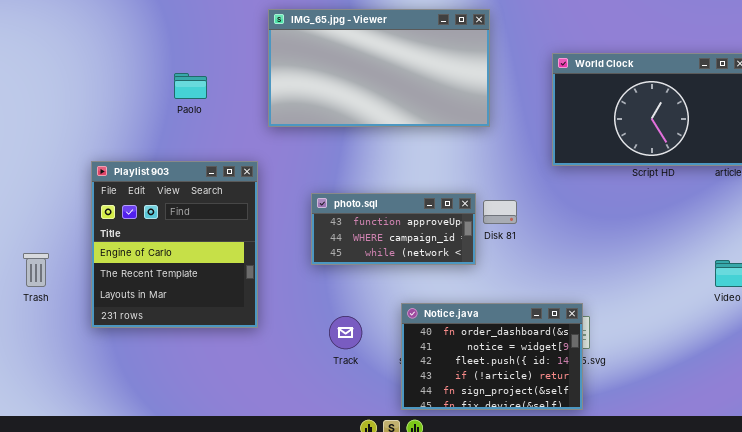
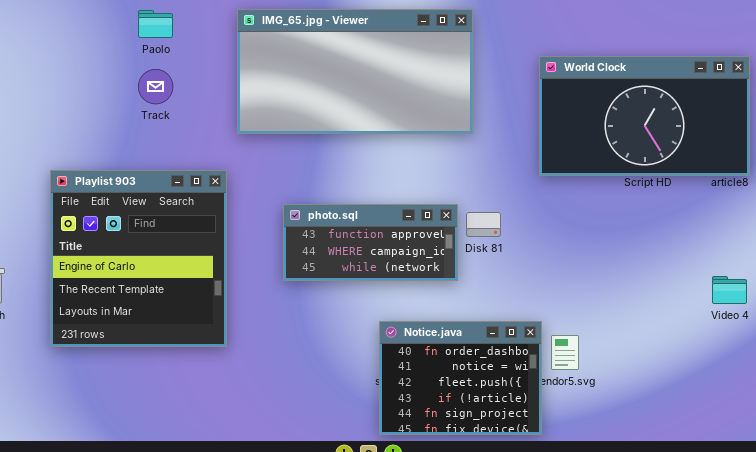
Paolo: [174,73,207,99] -> [138,10,173,38], moved
Notice.java: [401,303,583,410] -> [379,321,542,435], resized
Track: [329,316,362,349] -> [138,69,173,104], moved

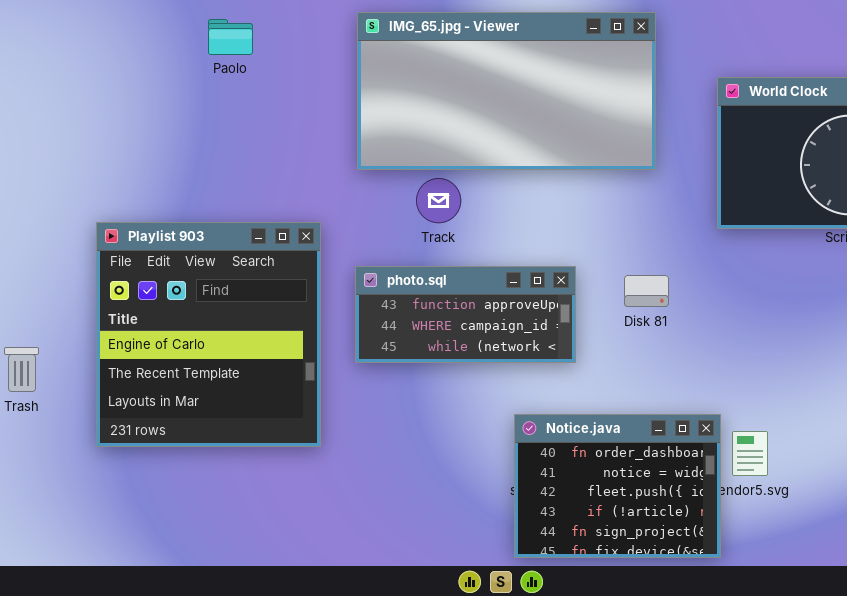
IMG_65.jpg - Viewer: [237,9,473,134] -> [357,12,656,170], moved
Track: [138,69,173,104] -> [416,178,461,223], moved
photo.sql: [283,204,458,281] -> [355,266,576,363], moved

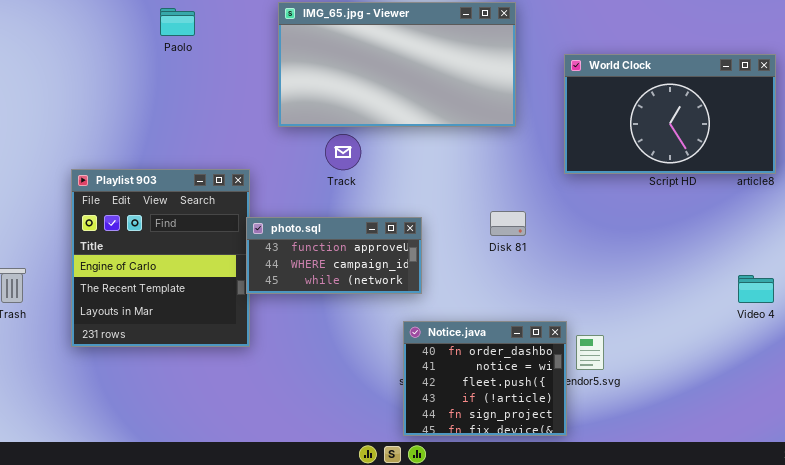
photo.sql: [355,266,576,363] -> [246,217,422,294], moved

